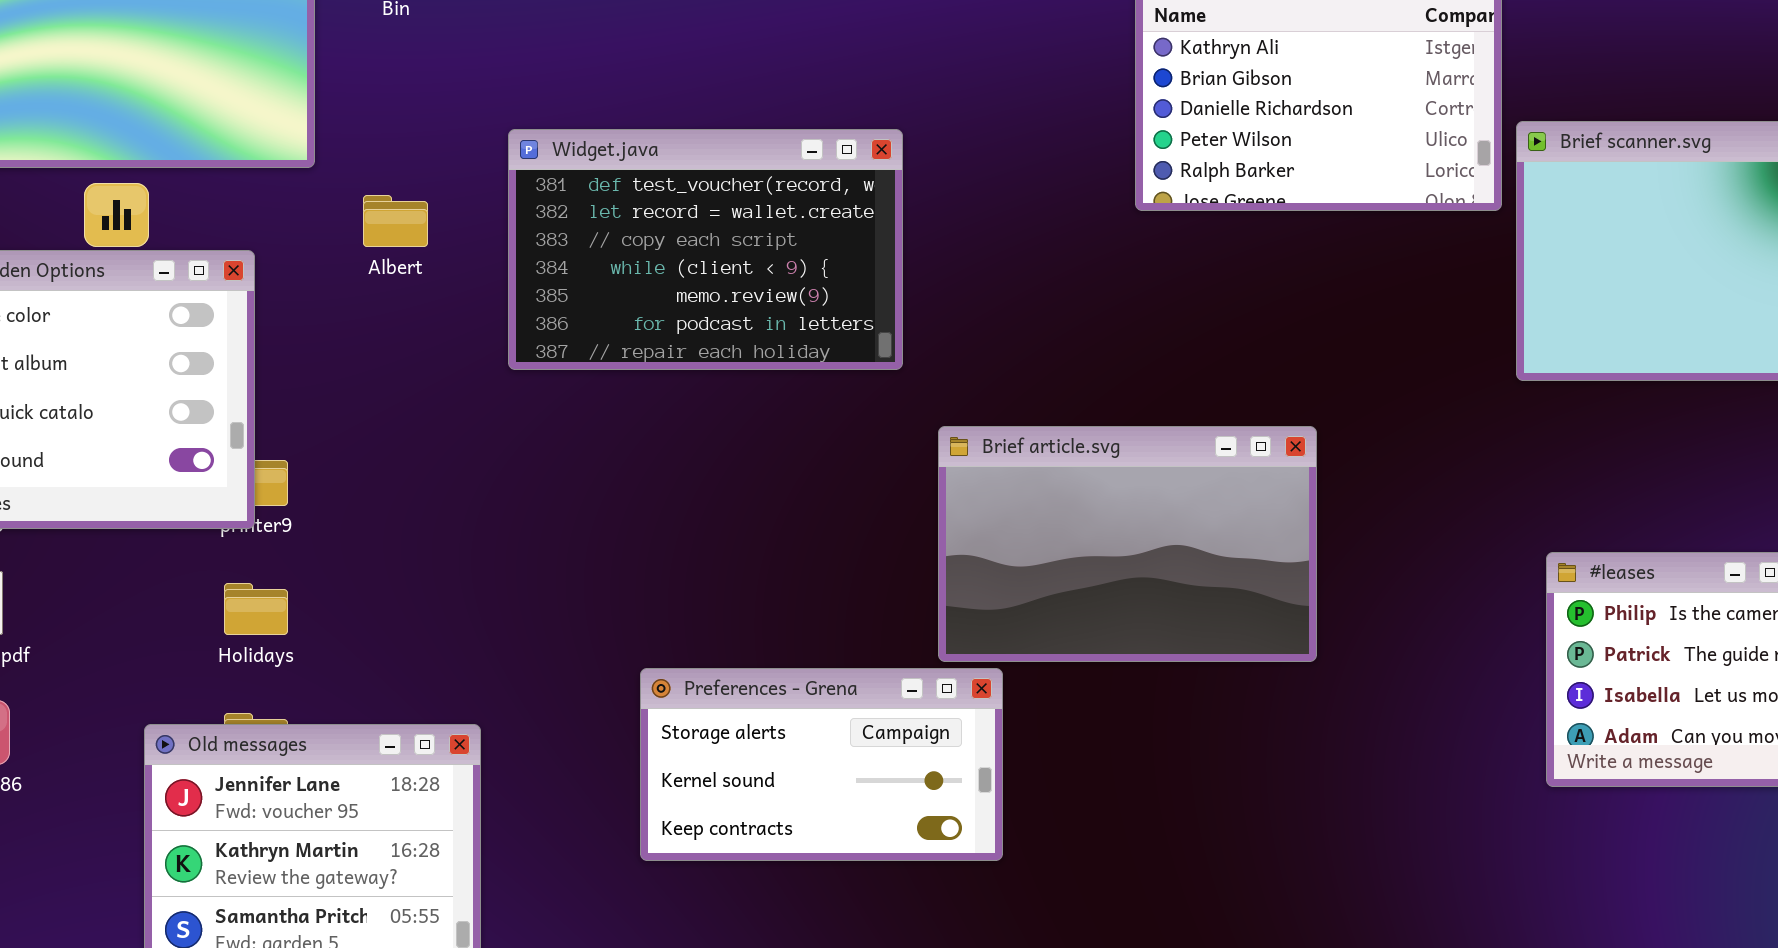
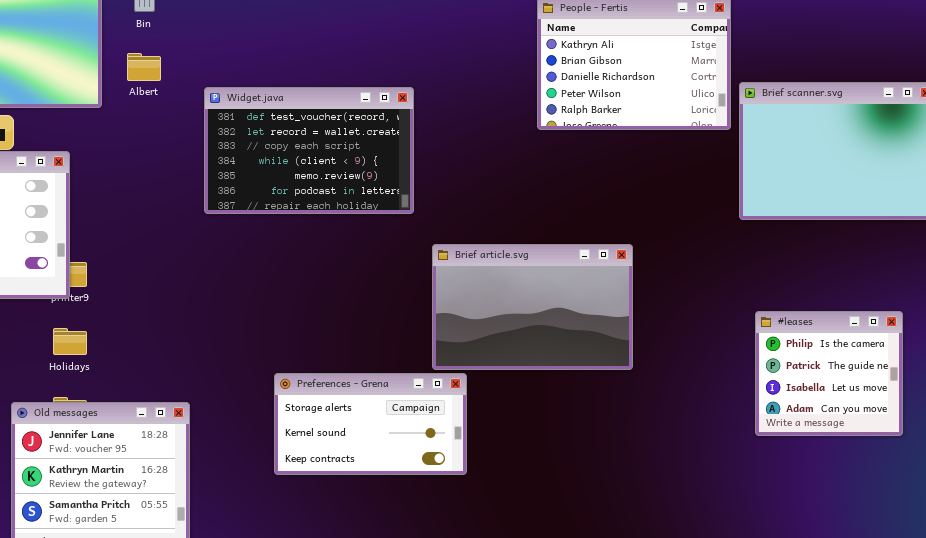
Albert: [363,195,428,247] -> [127,53,161,81], moved

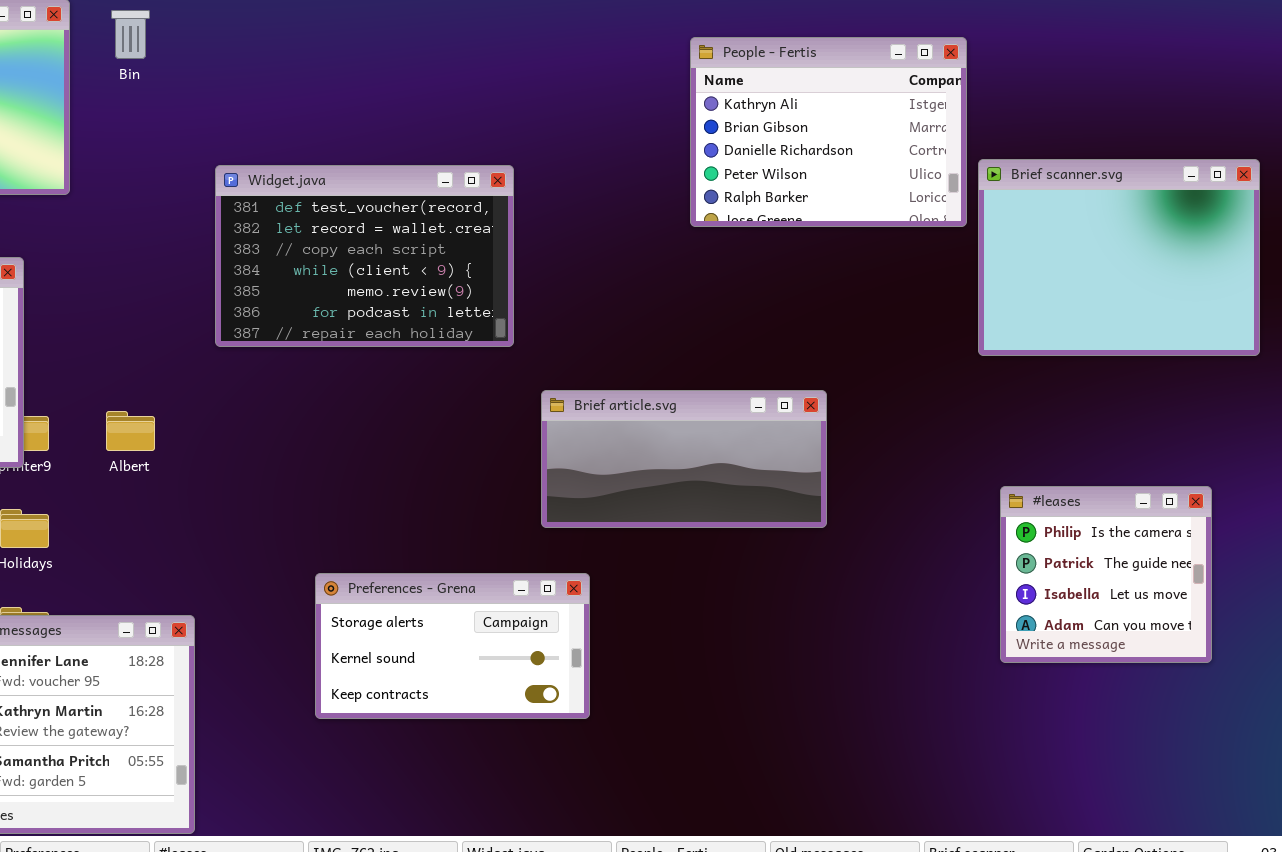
Albert: [127,53,161,81] -> [106,411,155,451], moved
Brief article.svg: [432,244,633,370] -> [541,390,827,528], resized

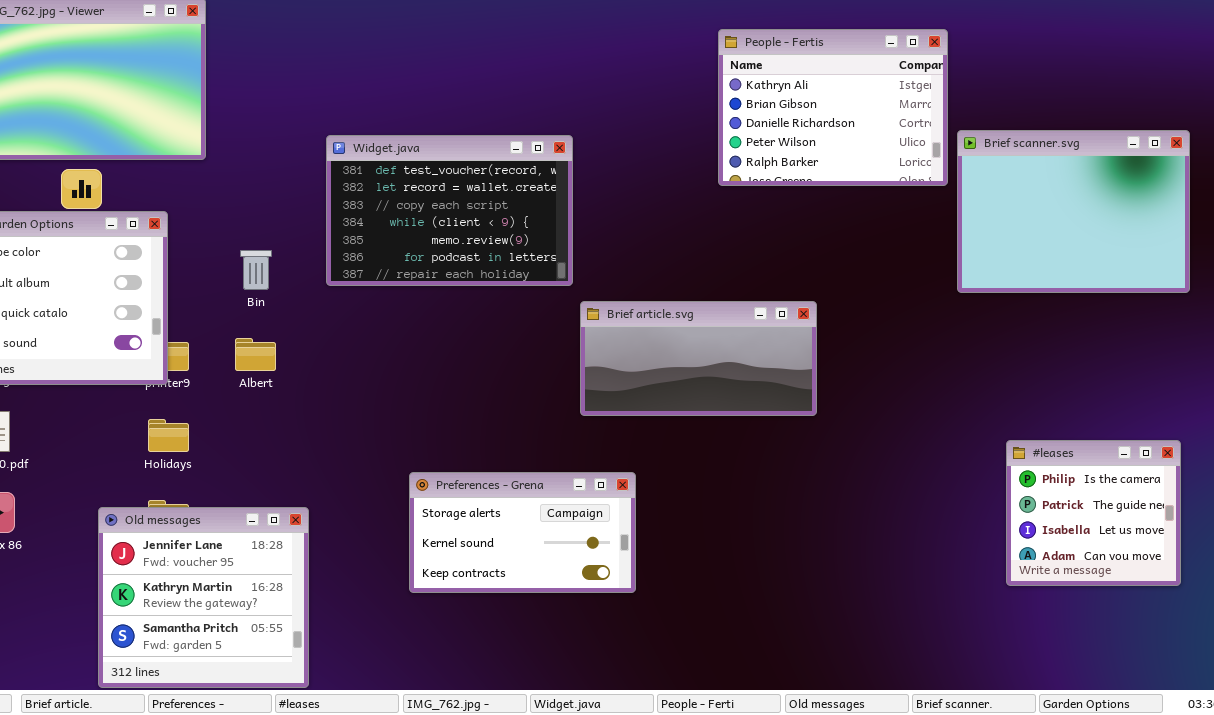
Bin: [111,10,150,59] -> [240,250,272,290], moved
Brief article.svg: [541,390,827,528] -> [580,301,817,416], moved
#leases: [1000,486,1212,663] -> [1006,440,1181,586], moved

